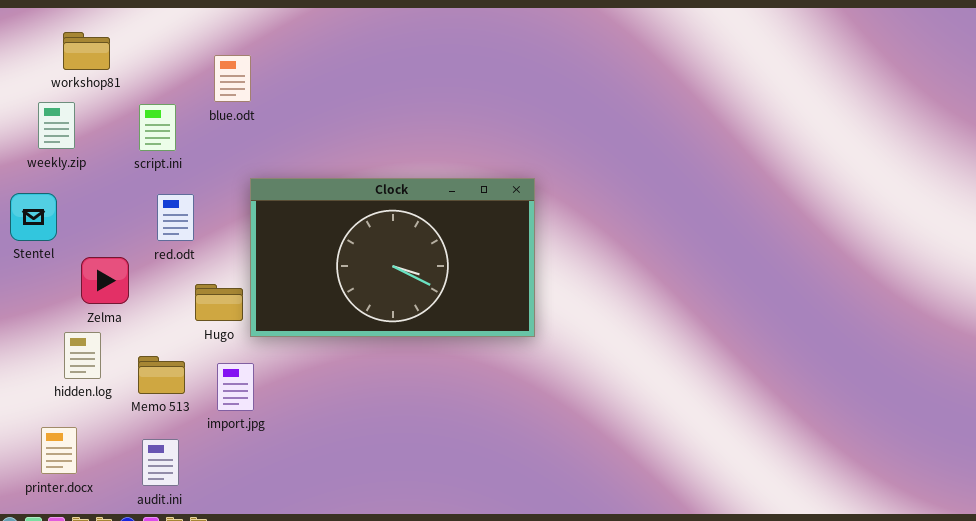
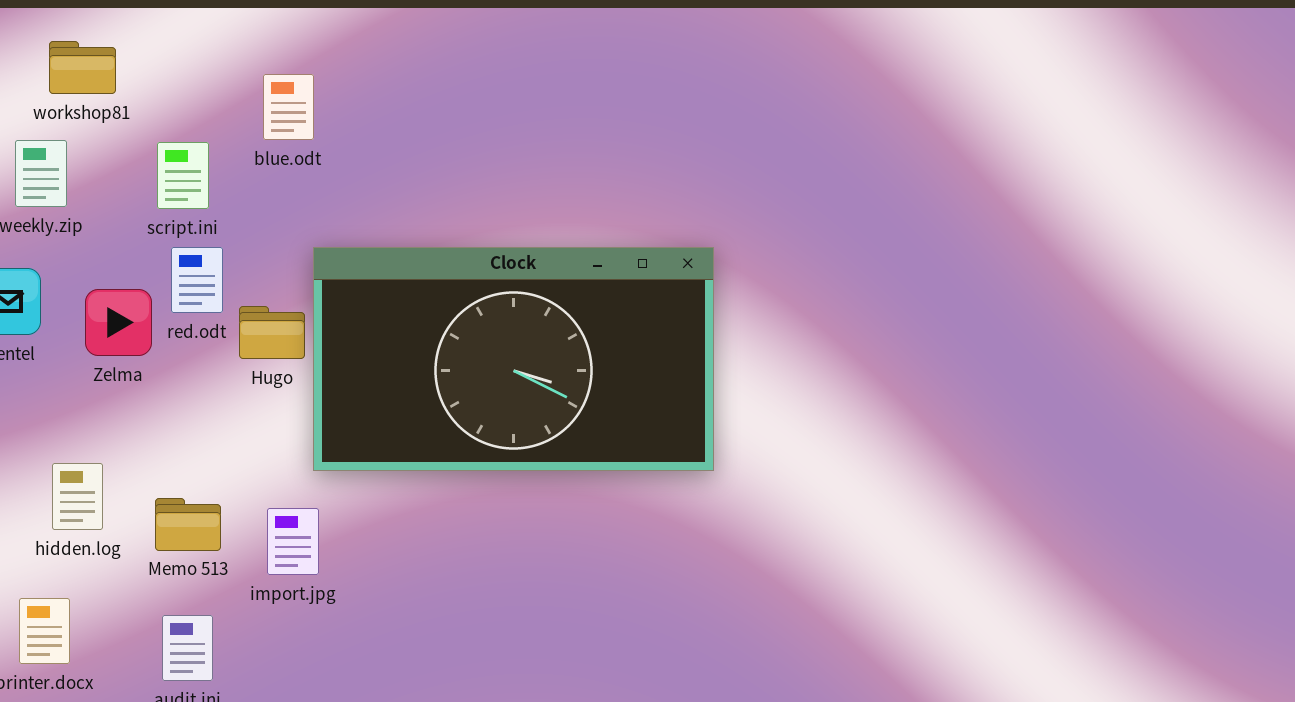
red.odt: [157,194,194,241] -> [171,247,223,313], moved
Zelma: [81,257,129,304] -> [85,289,152,356], moved
Hugo: [195,284,243,321] -> [239,306,305,359], moved

